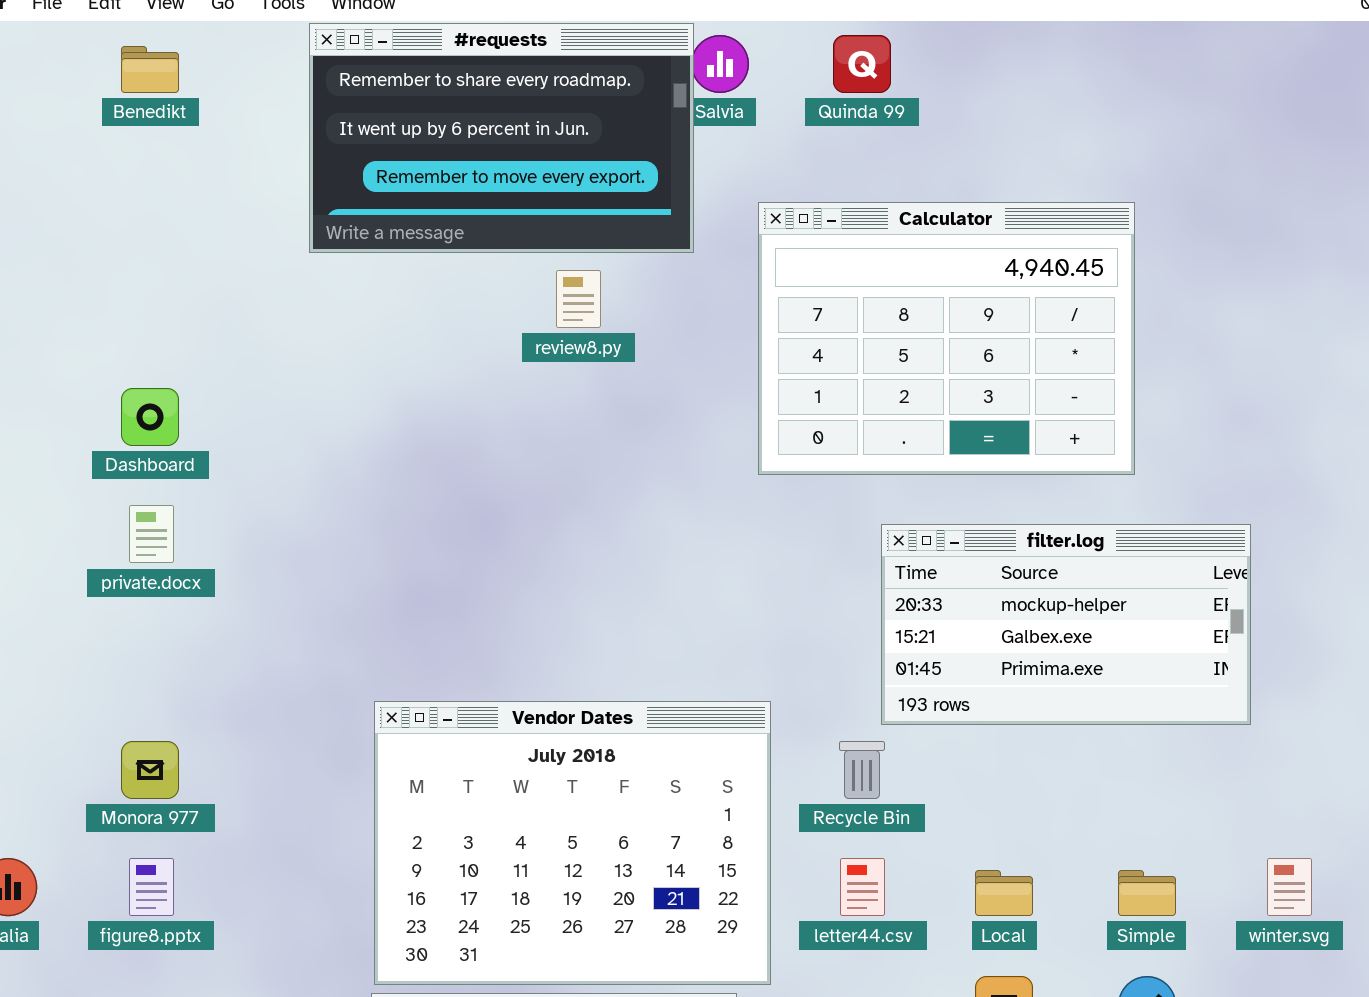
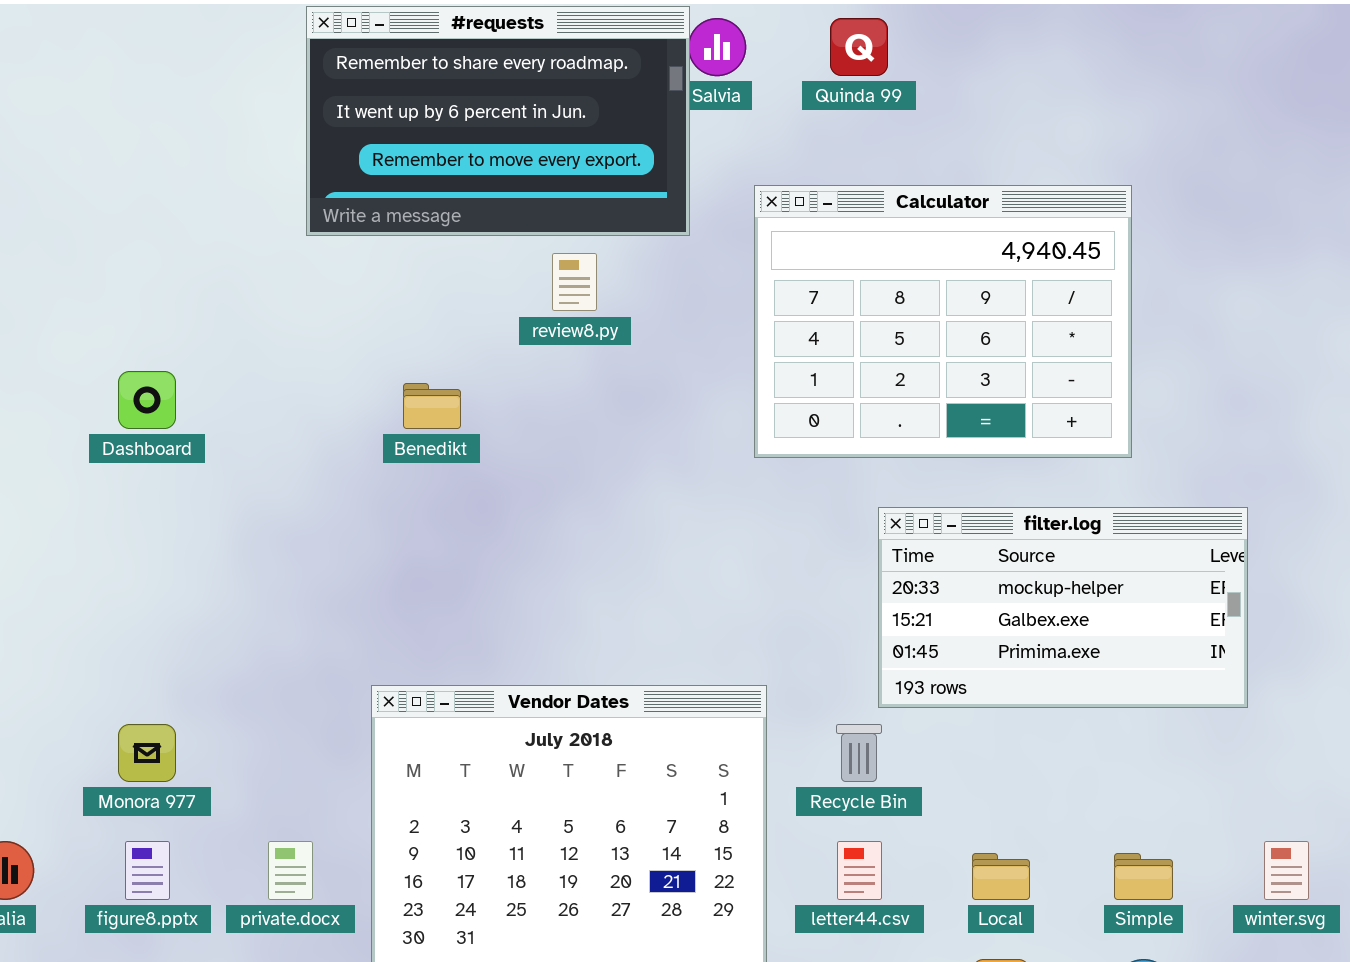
Benedikt: [121,46,179,93] -> [403,383,461,429], moved
private.docx: [129,505,174,563] -> [268,841,313,900], moved

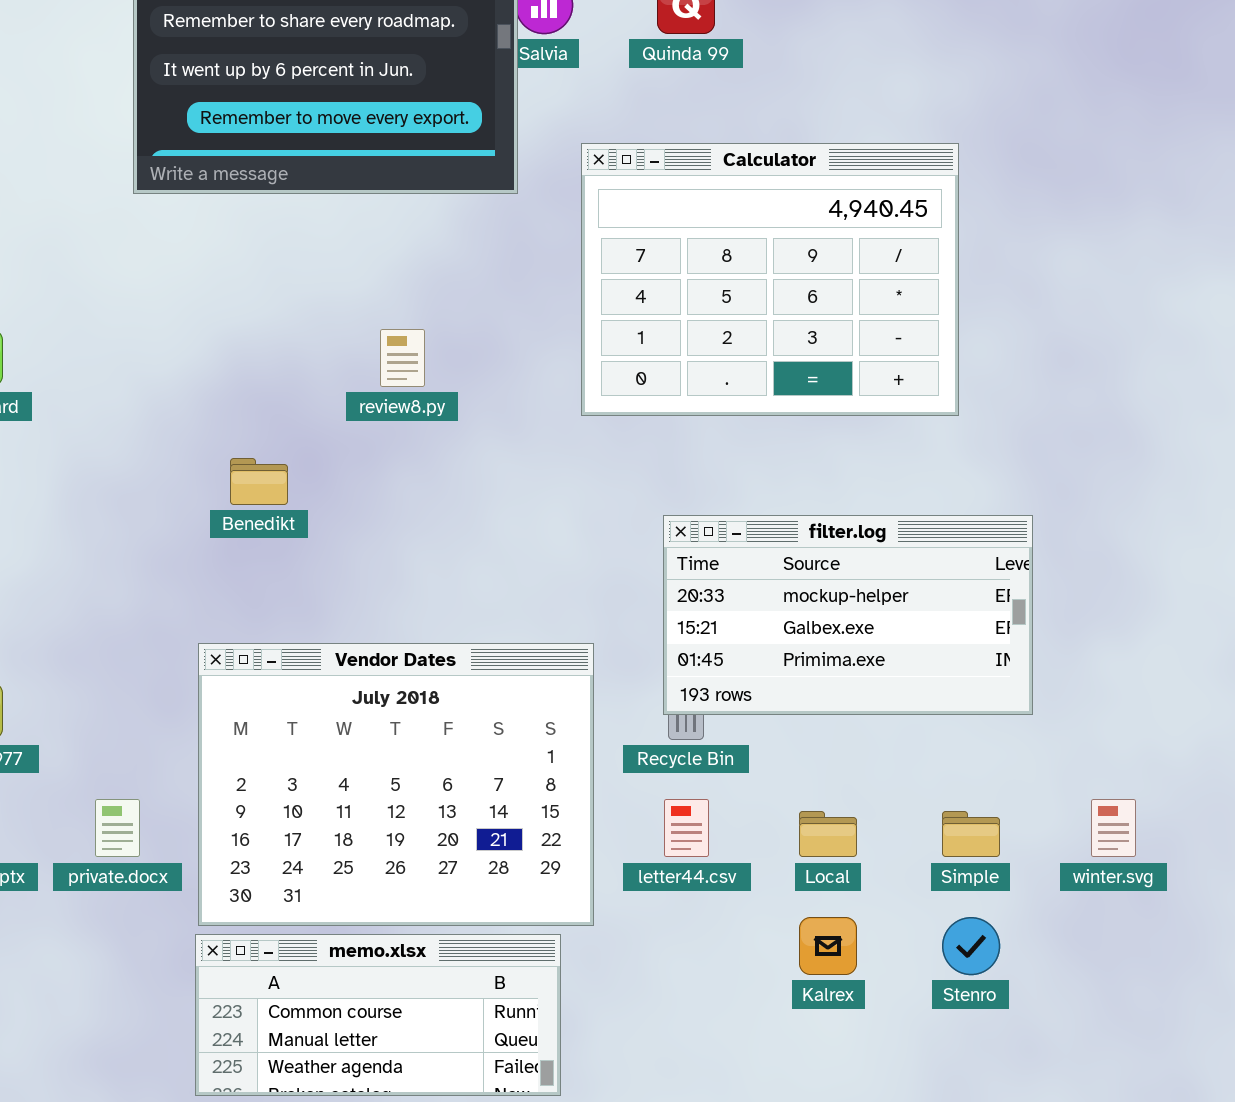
review8.py: [552,253,597,311] -> [380,329,425,387], moved
Benedikt: [403,383,461,429] -> [230,458,288,505], moved
filter.log: [878,507,1248,708] -> [663,515,1033,715], moved

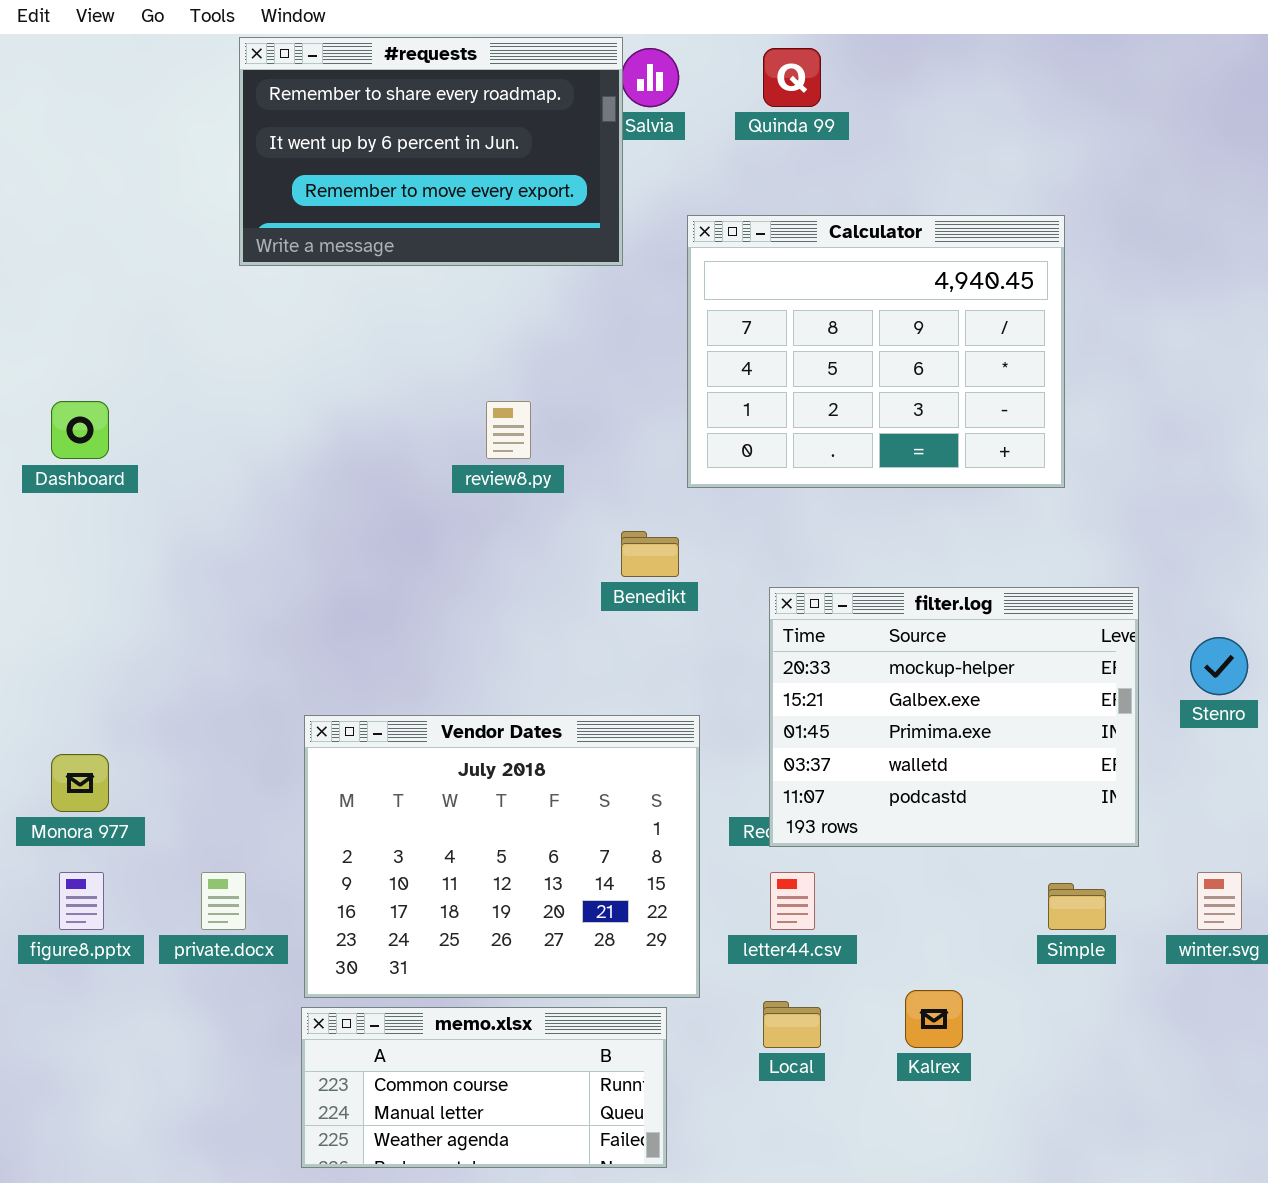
Benedikt: [230,458,288,505] -> [621,531,679,577], moved
filter.log: [663,515,1033,715] -> [769,587,1139,847], resized
Local: [799,811,857,857] -> [763,1001,821,1048], moved
Stenro: [942,917,1000,975] -> [1190,637,1248,695], moved

